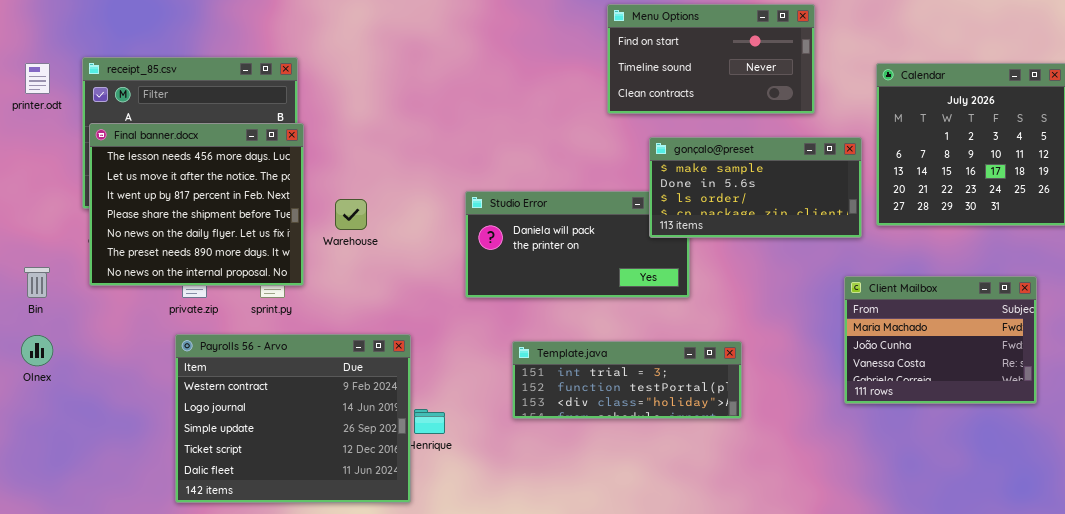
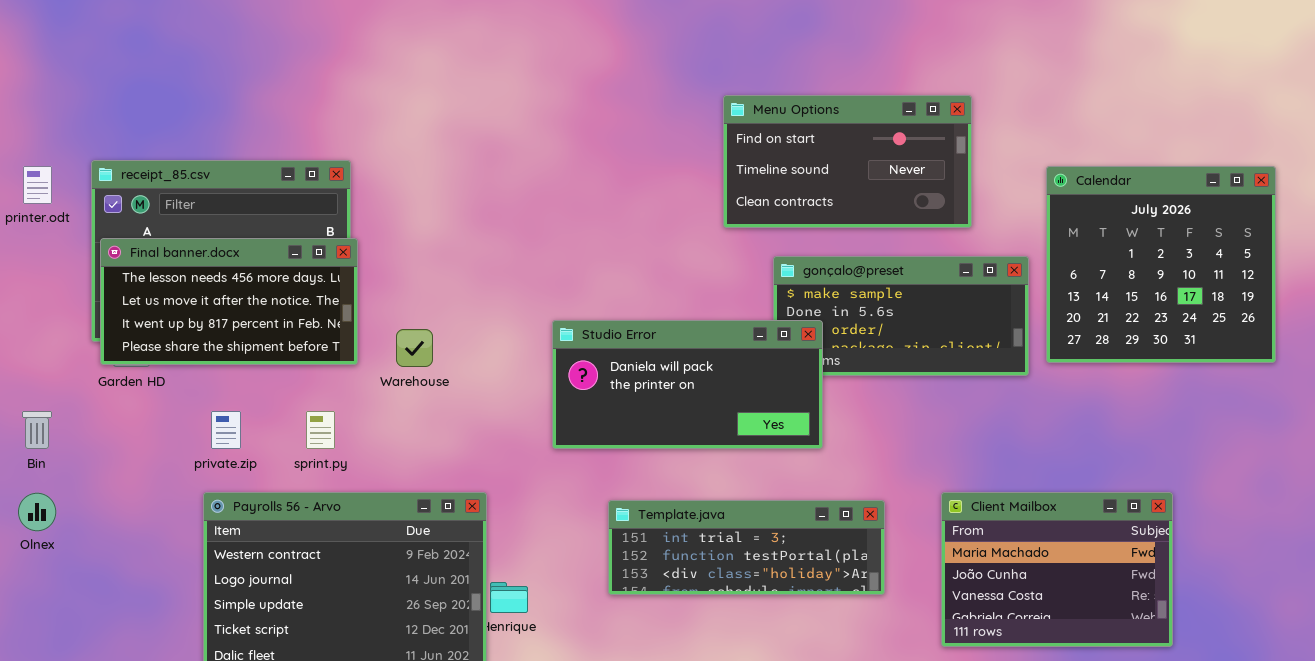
Final banner.docx: [89,123,304,286] -> [100,238,358,365], resized
Studio Error: [465,191,690,298] -> [552,320,823,449], raised
Client Mailbox: [844,276,1037,404] -> [941,492,1173,647], moved

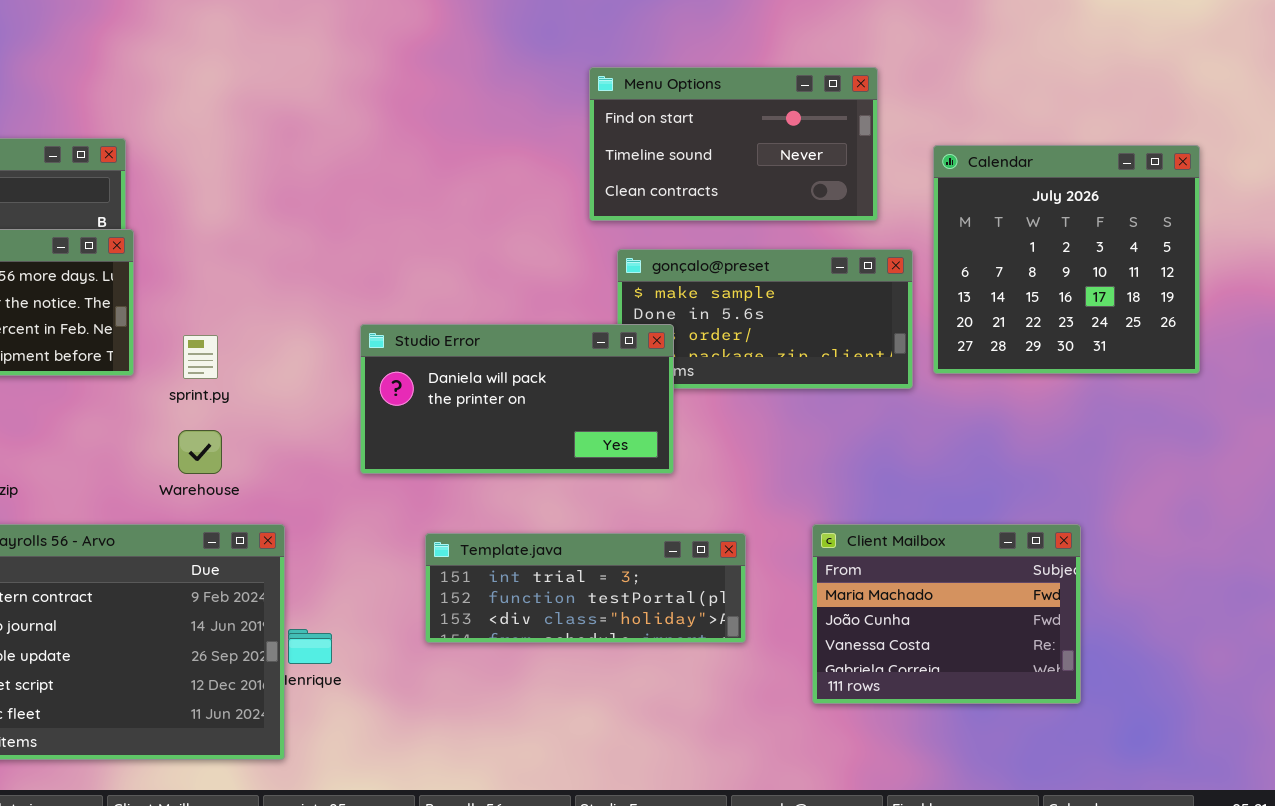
Menu Options: [723,95,972,228] -> [589,67,878,221], moved
Warehouse: [396,329,433,367] -> [178,430,222,474], moved
sprint.py: [306,411,335,449] -> [183,335,218,379], moved

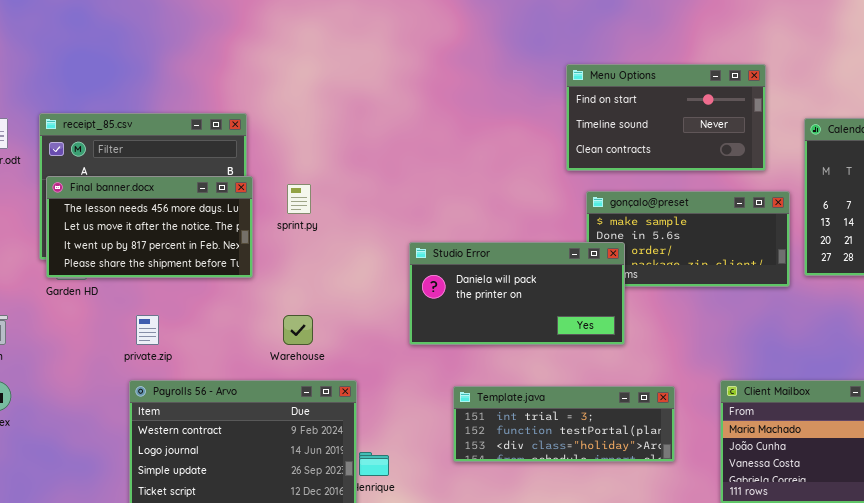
sprint.py: [183,335,218,379] -> [287,184,311,214], moved

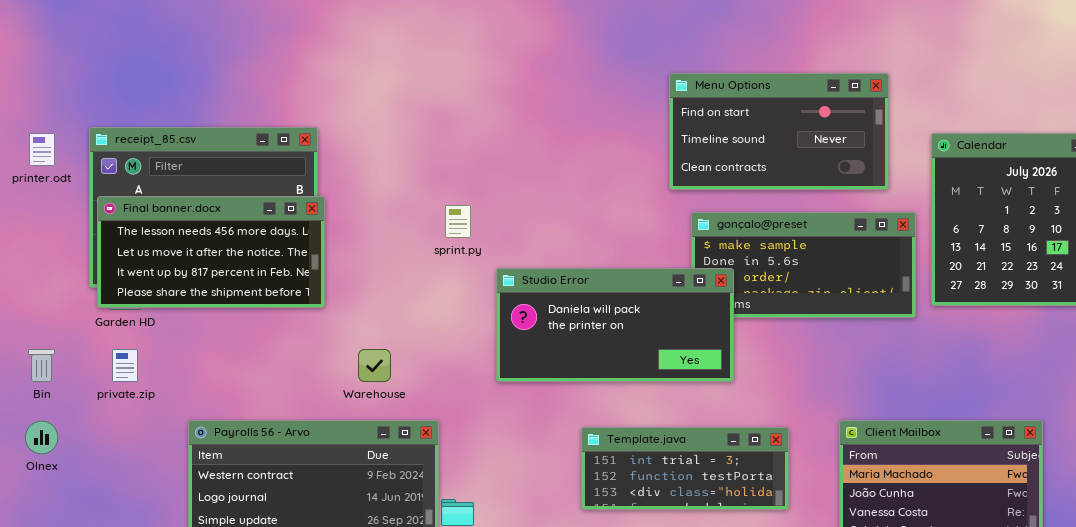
sprint.py: [287,184,311,214] -> [445,205,471,238], moved
private.zip: [136,315,159,345] -> [112,349,138,382], moved
Template.java: [453,386,675,462] -> [581,427,789,510], resized

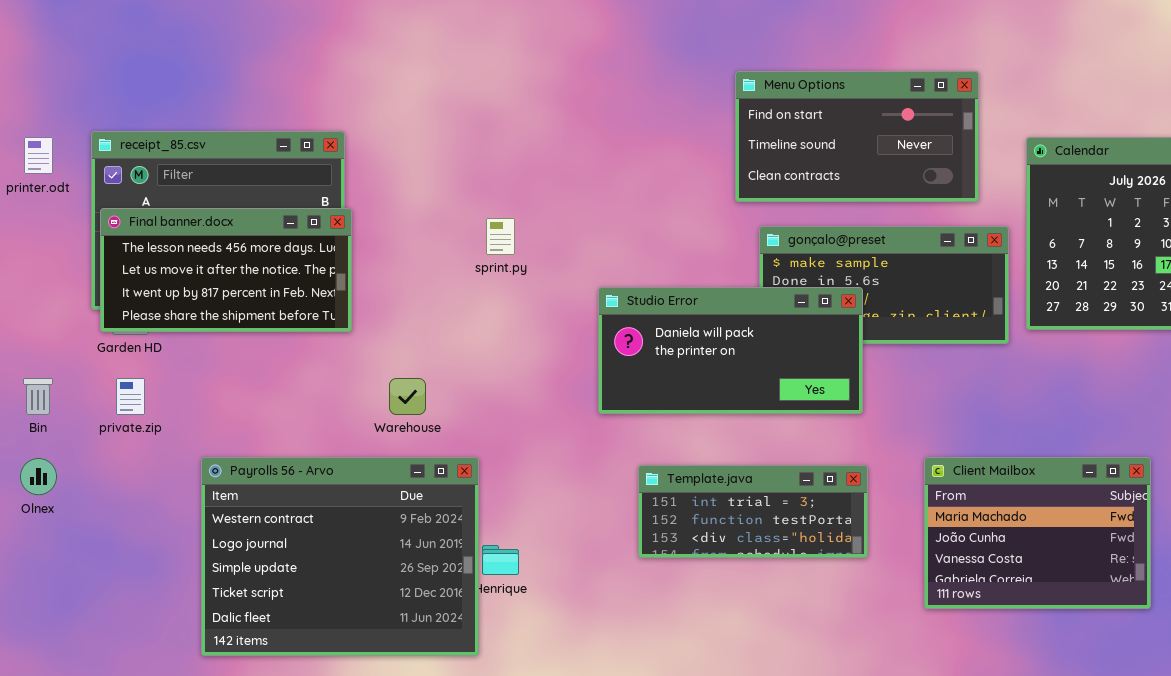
Studio Error: [496,268,734,382] -> [598,287,863,414], moved

